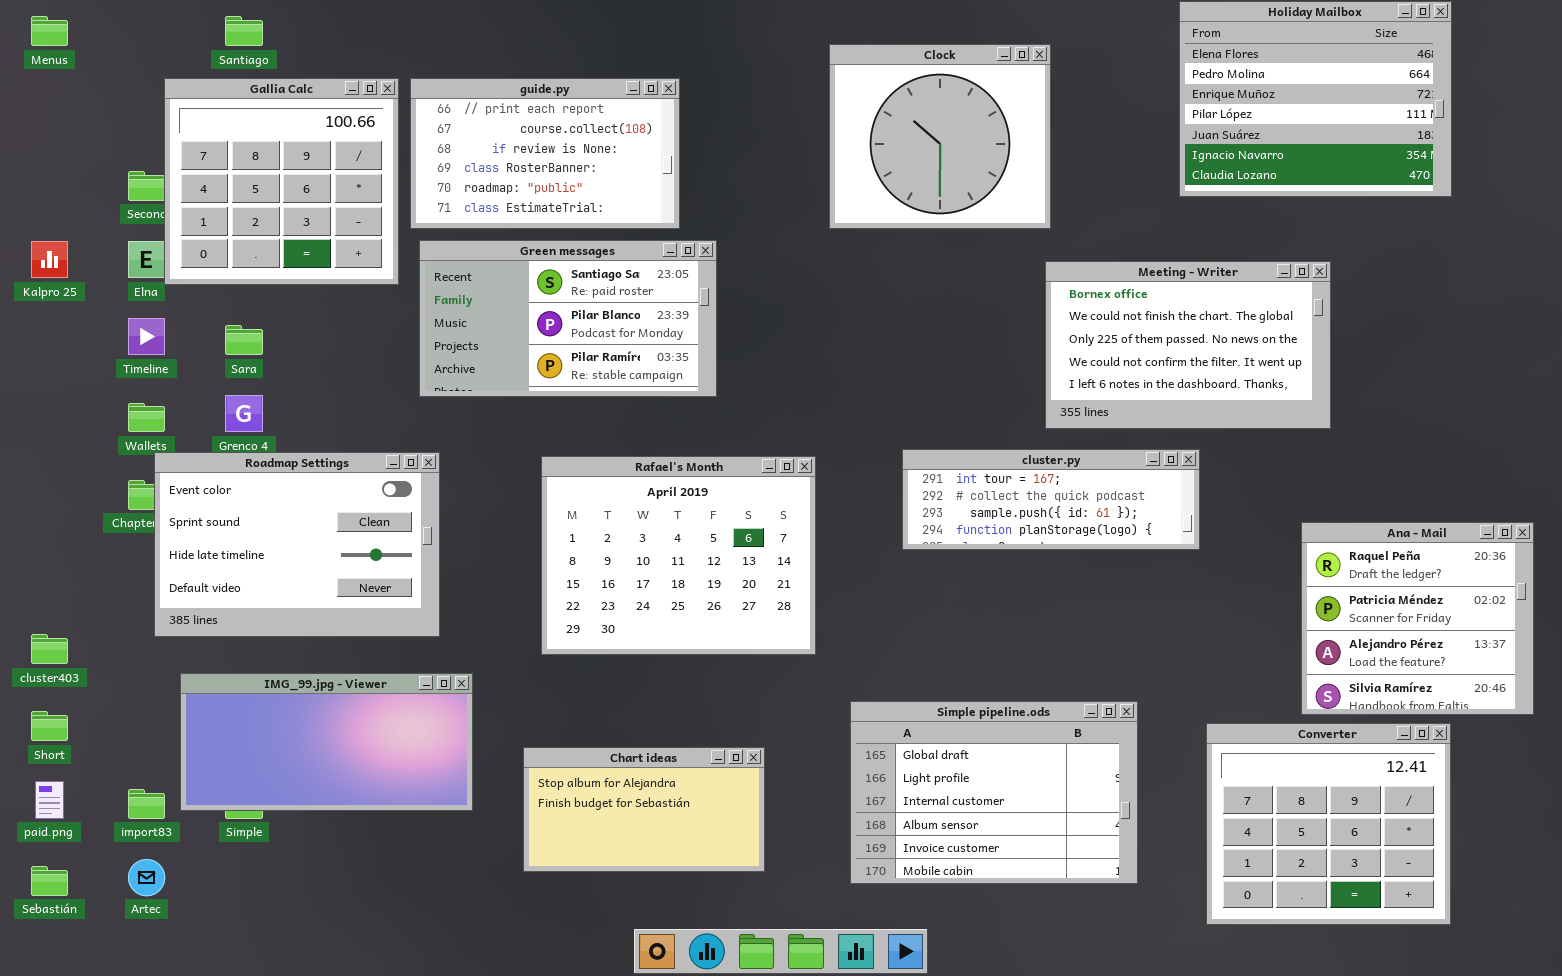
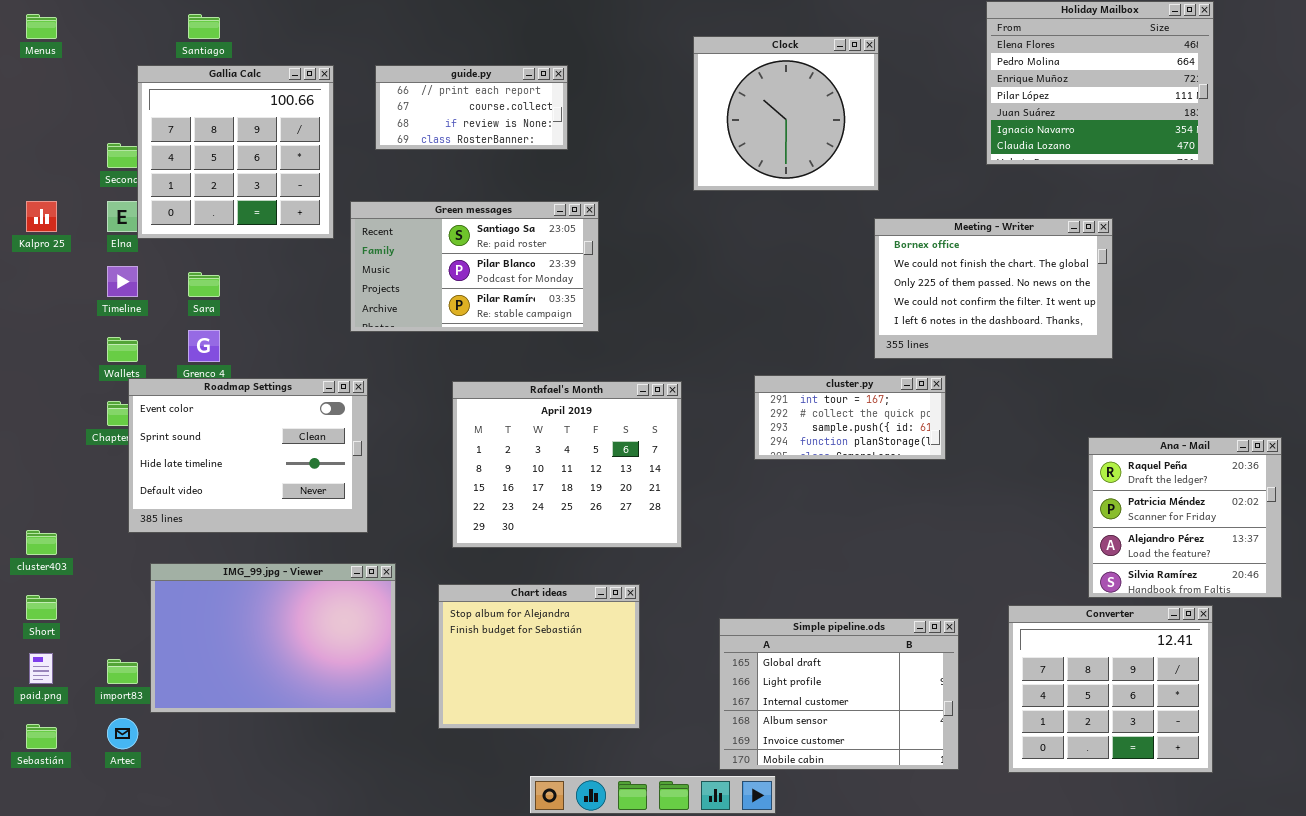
guide.py: [410,78,680,229] -> [375,65,568,150], resized
cluster.py: [902,449,1200,550] -> [754,375,946,460], resized
IMG_99.jpg - Viewer: [180,673,473,811] -> [150,563,396,713], resized
Simple pipeline.ods: [850,701,1138,884] -> [719,618,959,770], moved
Chart ideas: [523,747,765,872] -> [438,584,640,729], resized

